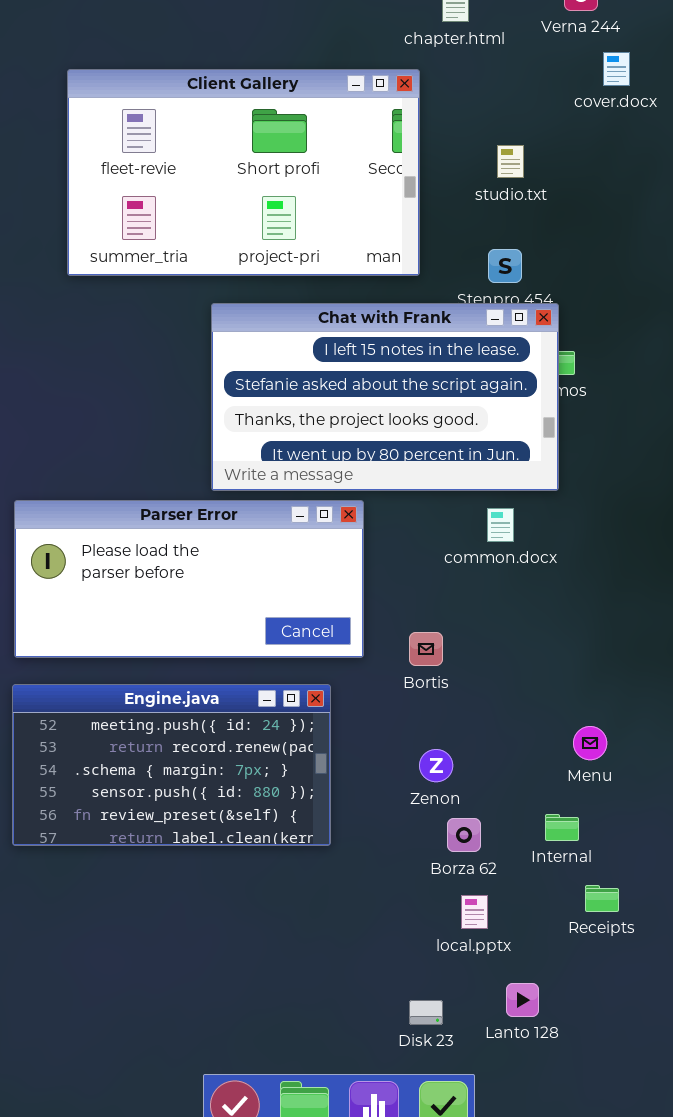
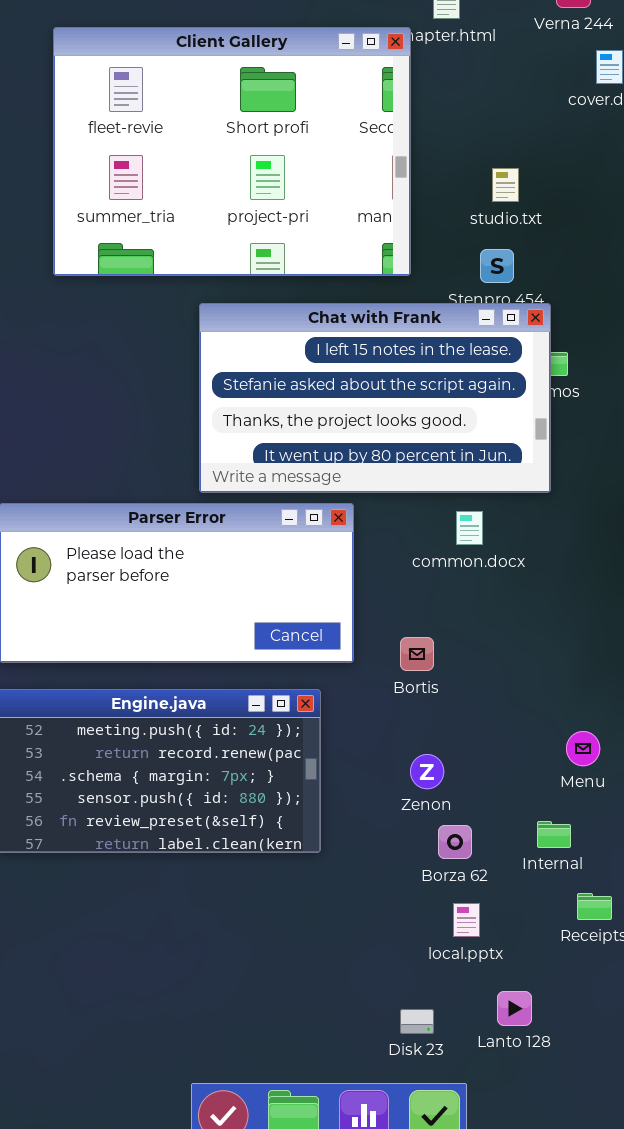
Client Gallery: [67,69,420,276] -> [53,27,411,276], resized
studio.txt: [497,145,524,178] -> [492,168,519,202], moved
common.docx: [487,508,514,542] -> [456,511,483,545], moved

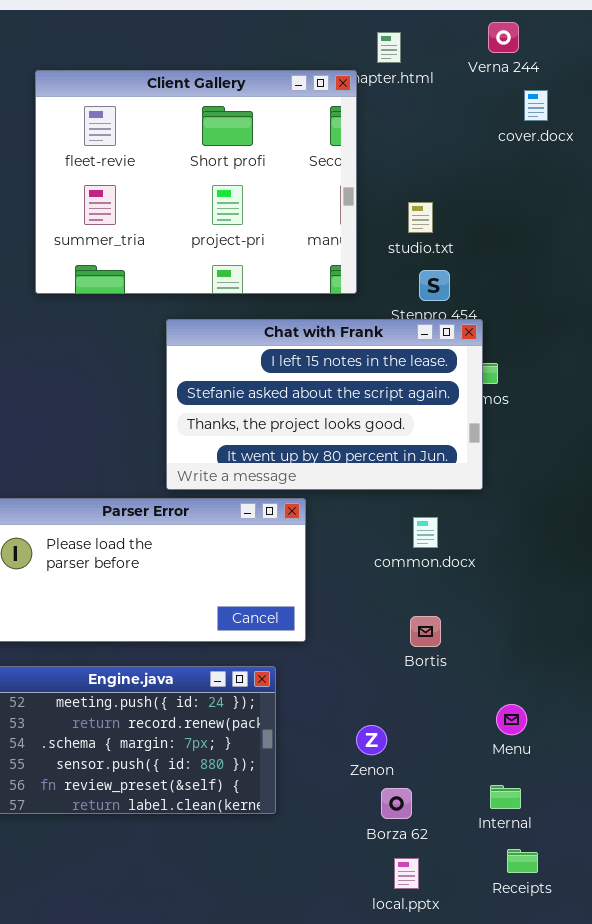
studio.txt: [492,168,519,202] -> [408,202,433,233], moved
common.docx: [456,511,483,545] -> [413,517,438,548], moved
Bortis: [400,637,434,671] -> [410,616,441,647], moved
Internal: [537,821,571,848] -> [490,785,521,809], moved

